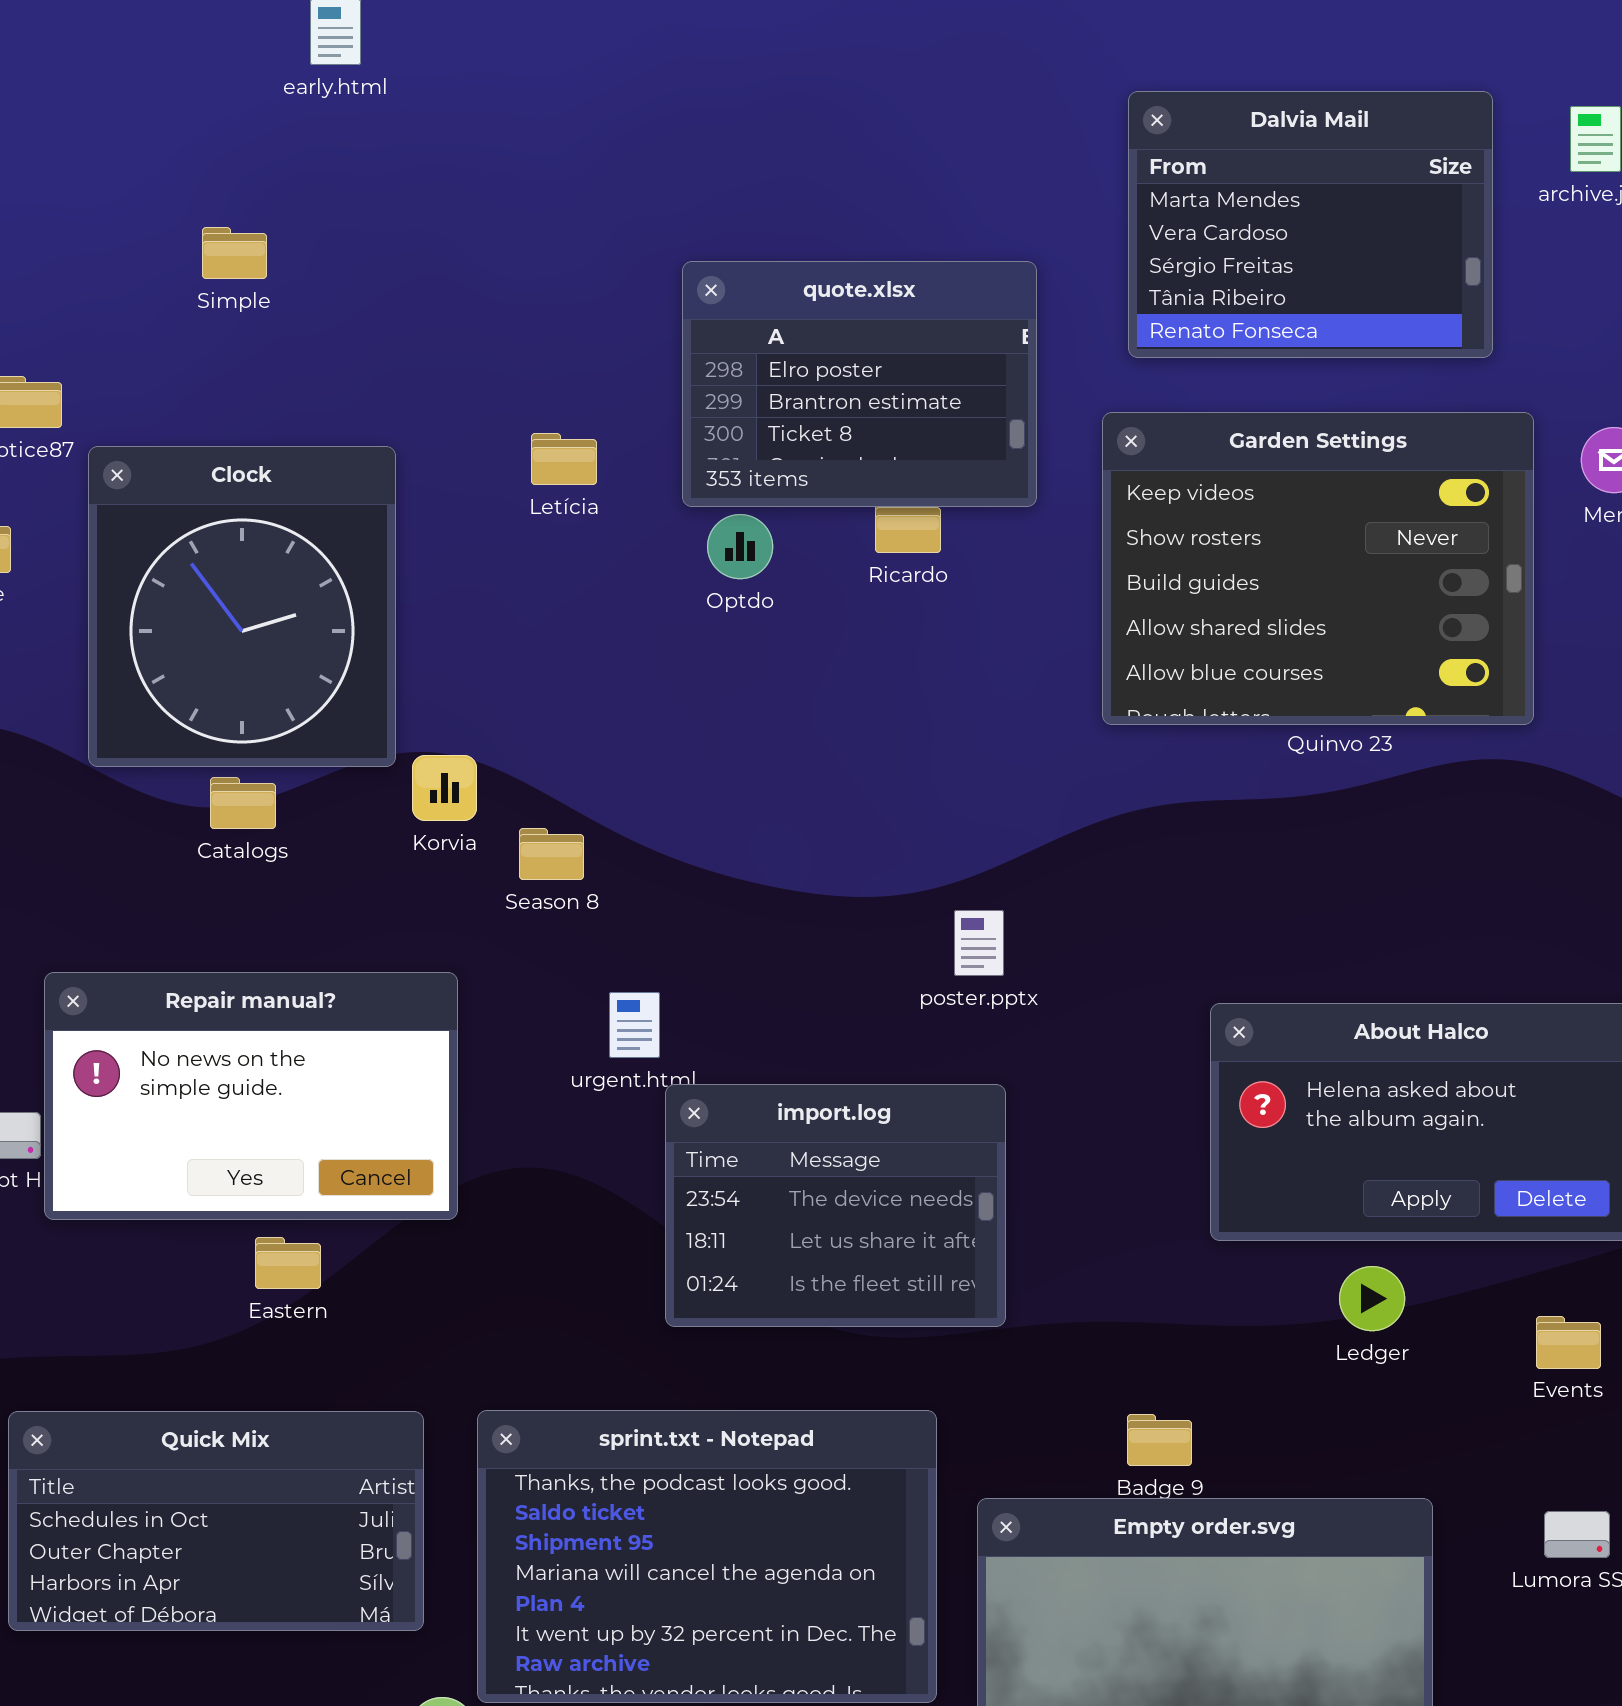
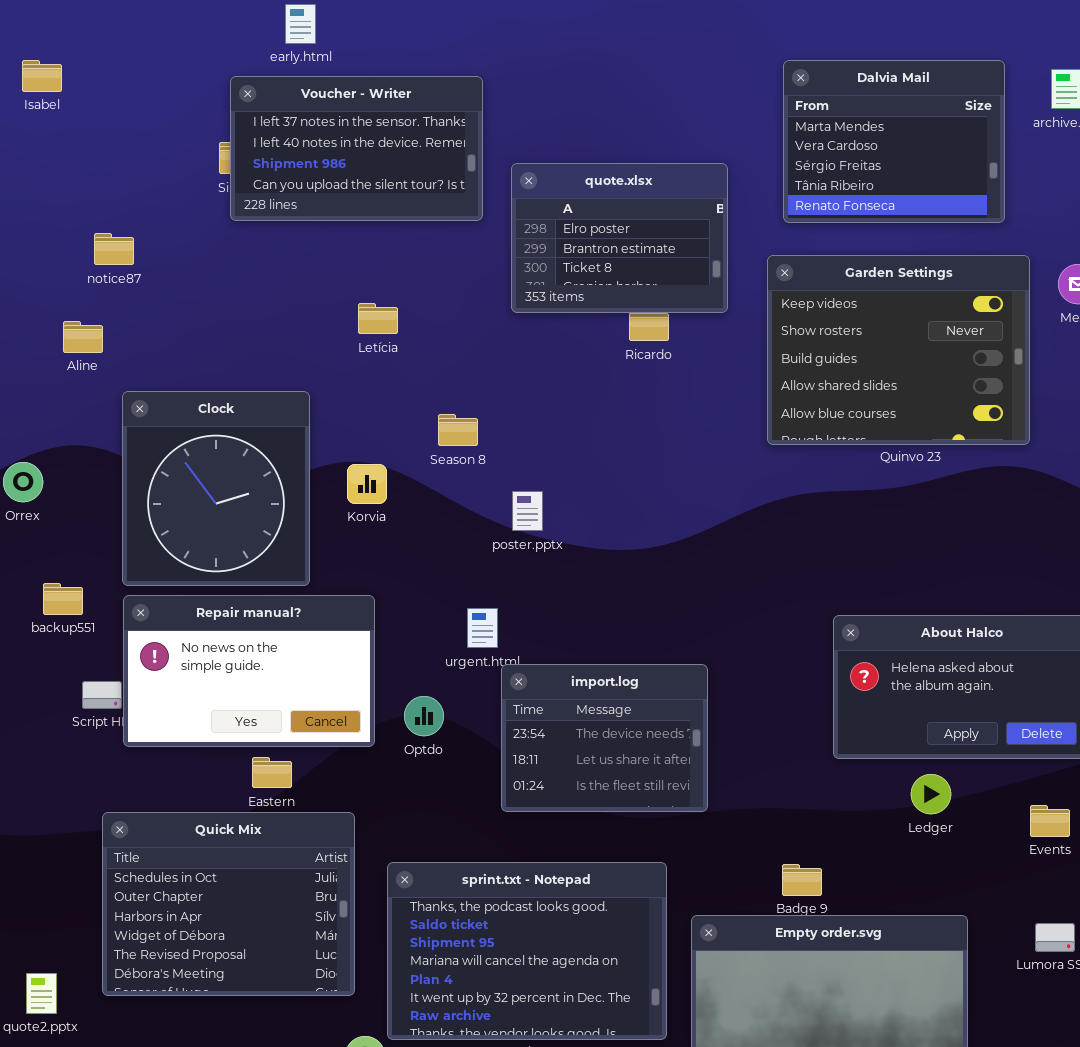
Voucher - Writer: none -> [230,76,483,221], opened
Letícia: [531,433,597,485] -> [358,303,398,334], moved
Clock: [88,446,396,767] -> [122,391,310,586], moved
Optdo: [707,514,773,579] -> [404,696,444,736], moved
Season 8: [519,828,584,880] -> [438,414,478,446], moved
poster.pptx: [954,910,1004,976] -> [512,491,543,531], moved
Quick Mix: [8,1411,424,1631] -> [102,812,355,996], resized

